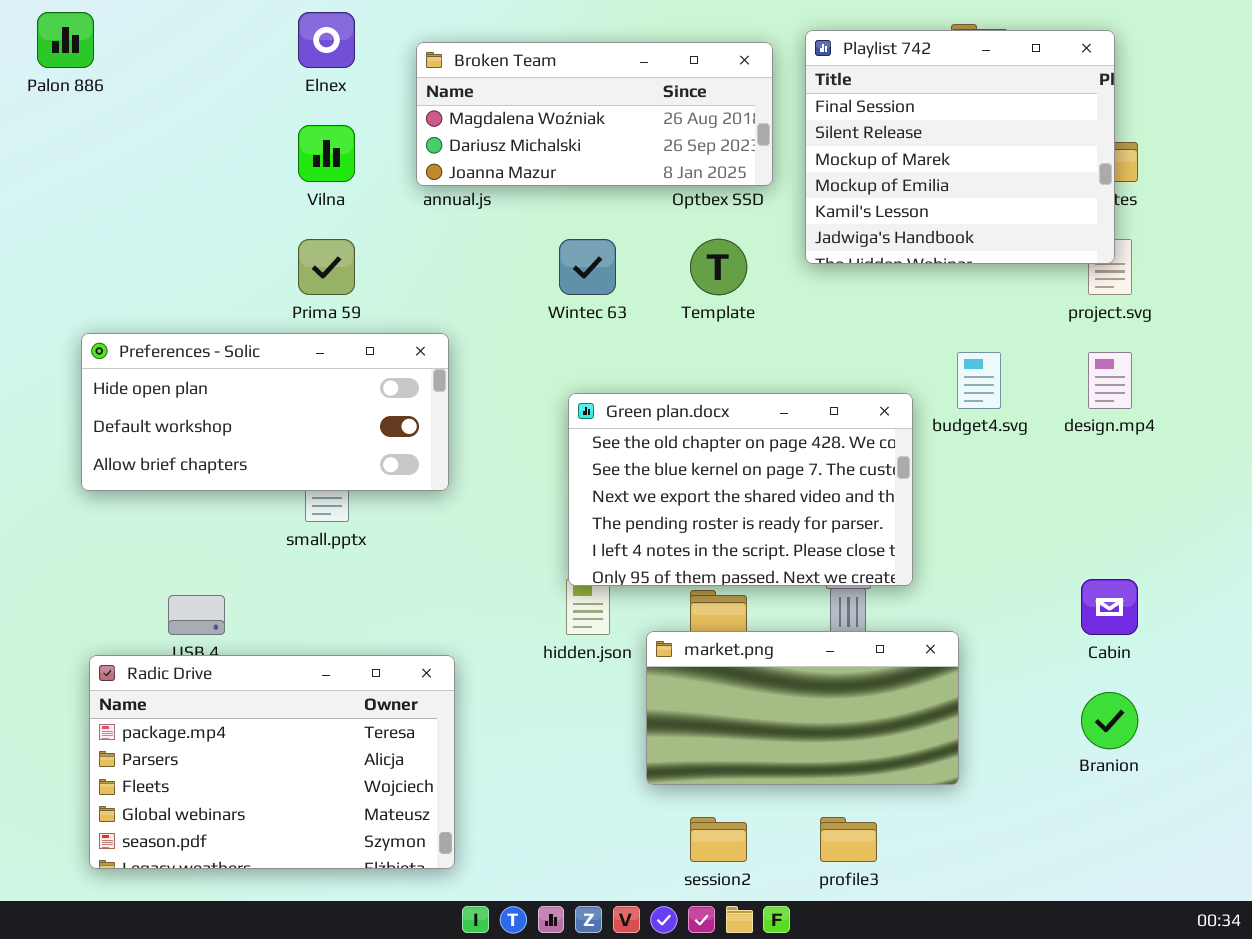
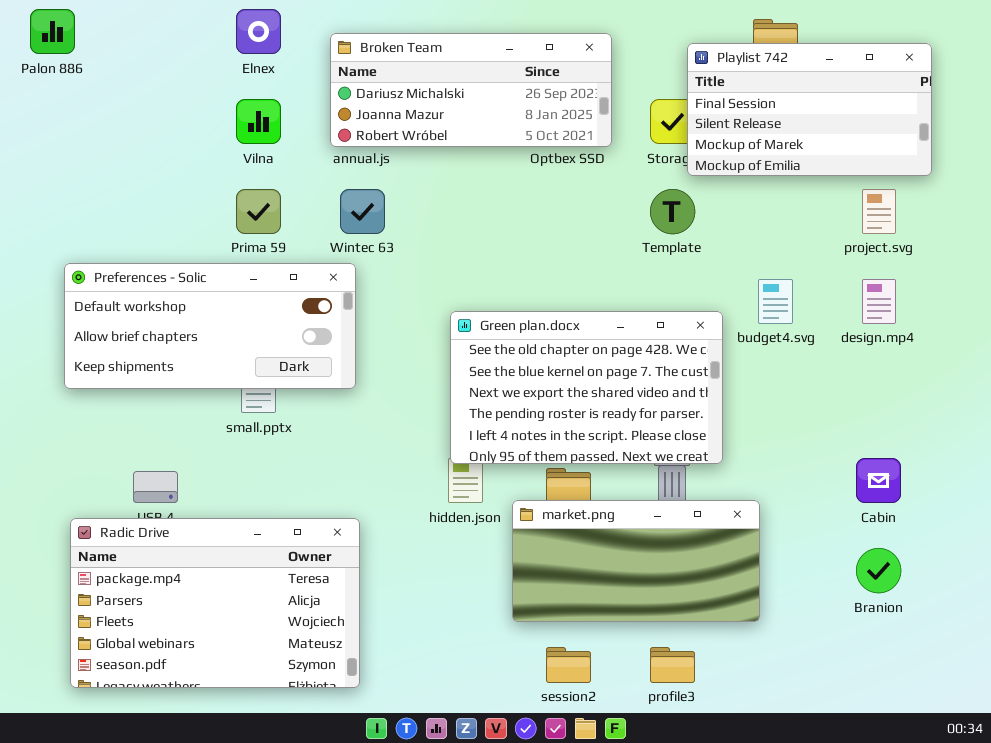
Playlist 742: [805,30,1115,264] -> [687,43,932,176], moved, resized
Broken Team: [416,42,773,186] -> [330,33,612,147], scrolled down 1 row
Wintec 63: [559,239,616,295] -> [340,189,385,234], moved
Template: [690,239,747,295] -> [650,189,695,234], moved
Preferences - Solic: [81,333,449,491] -> [64,263,356,389], scrolled down 1 row

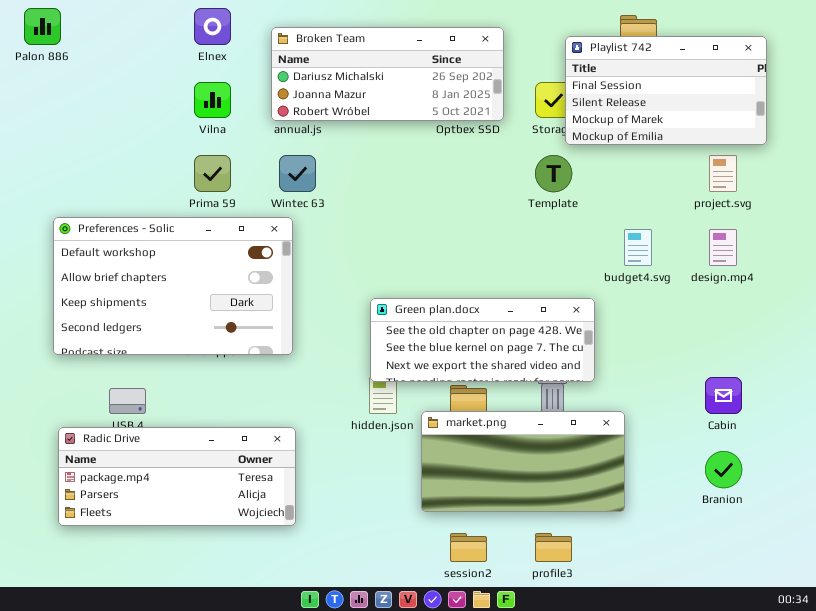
Preferences - Solic: [64,263,356,389] -> [53,217,293,355], resized
Green plan.docx: [450,311,723,464] -> [370,298,595,382], resized
Radic Drive: [70,518,360,688] -> [58,427,296,526], resized

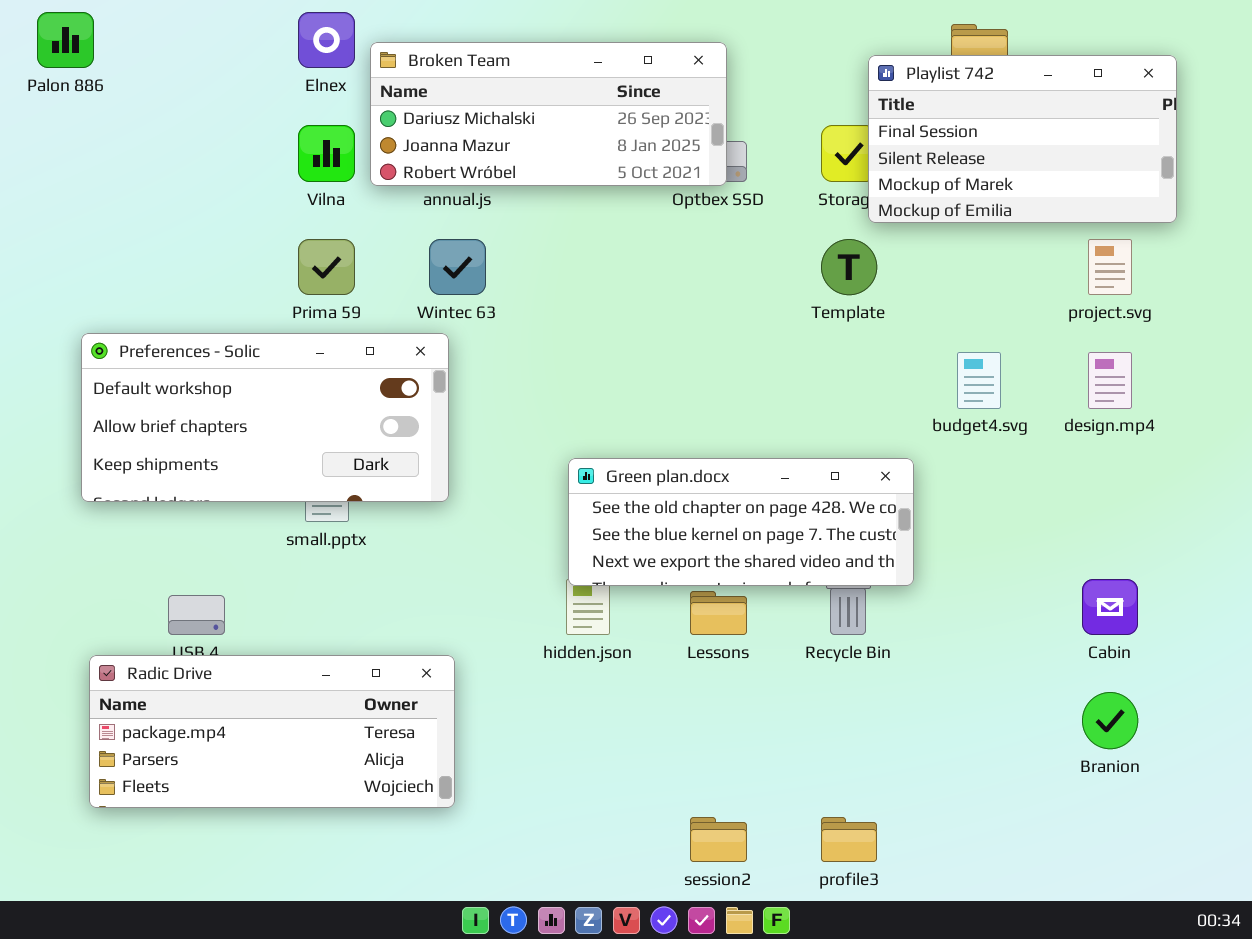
Broken Team: [271,27,504,121] -> [370,42,727,186], moved
Preferences - Solic: [53,217,293,355] -> [81,333,449,502], resized
market.png: [421,411,625,512] -> none, closed

